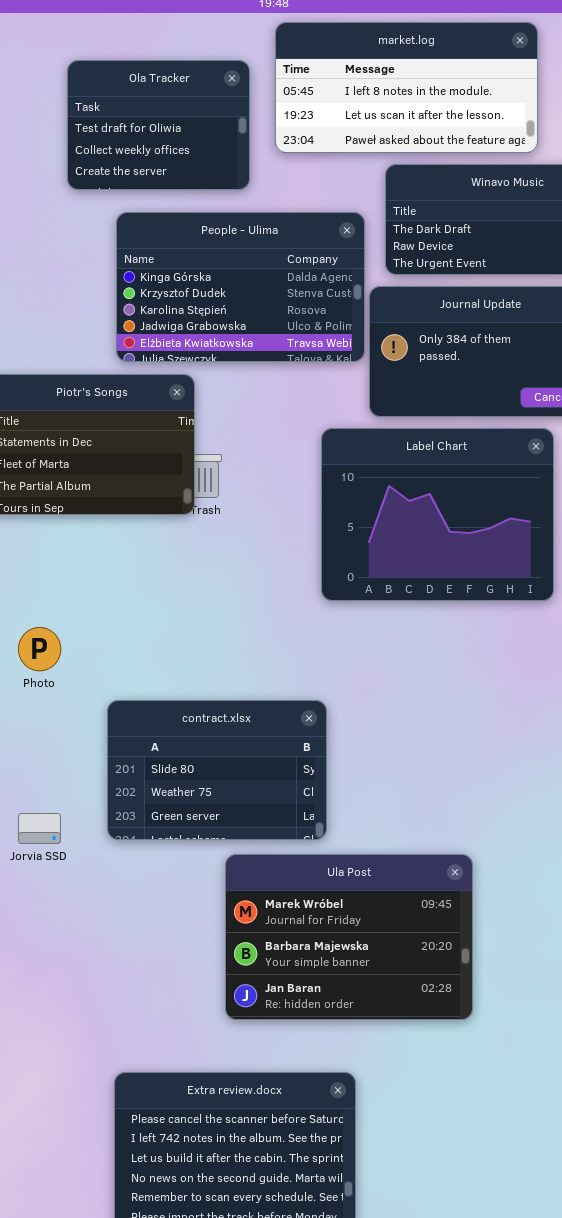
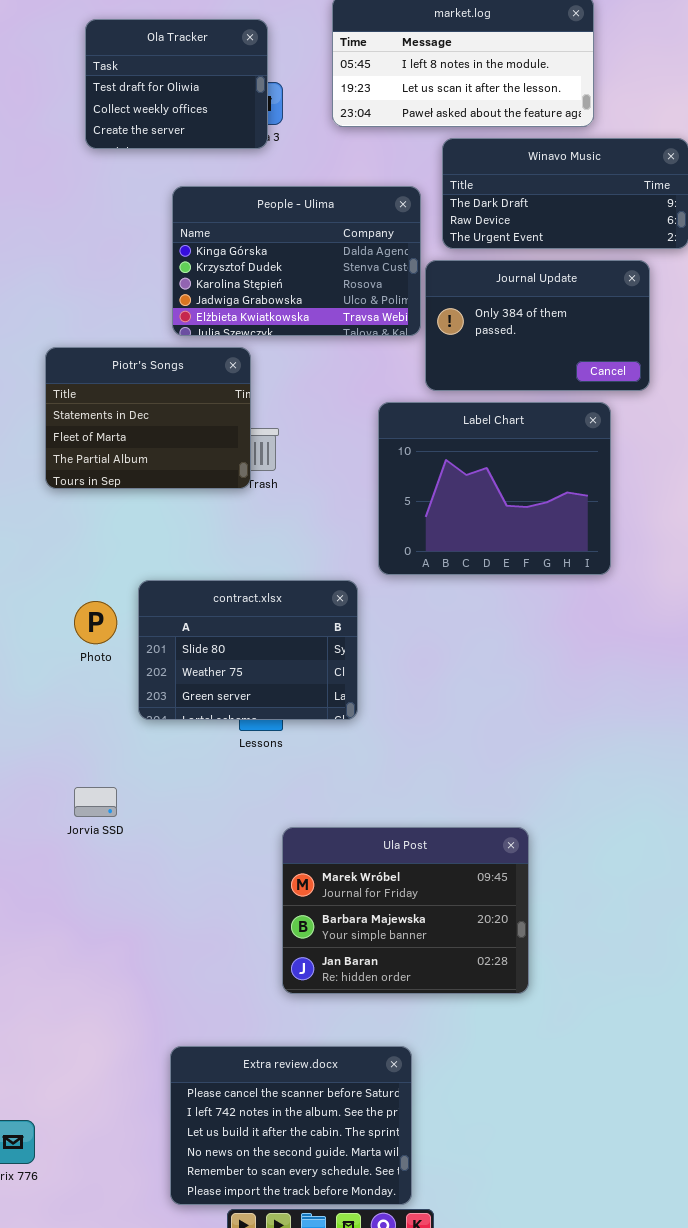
Ola Tracker: [67,60,250,190] -> [85,19,268,149], moved
contract.xlsx: [107,700,327,840] -> [138,580,358,720], moved

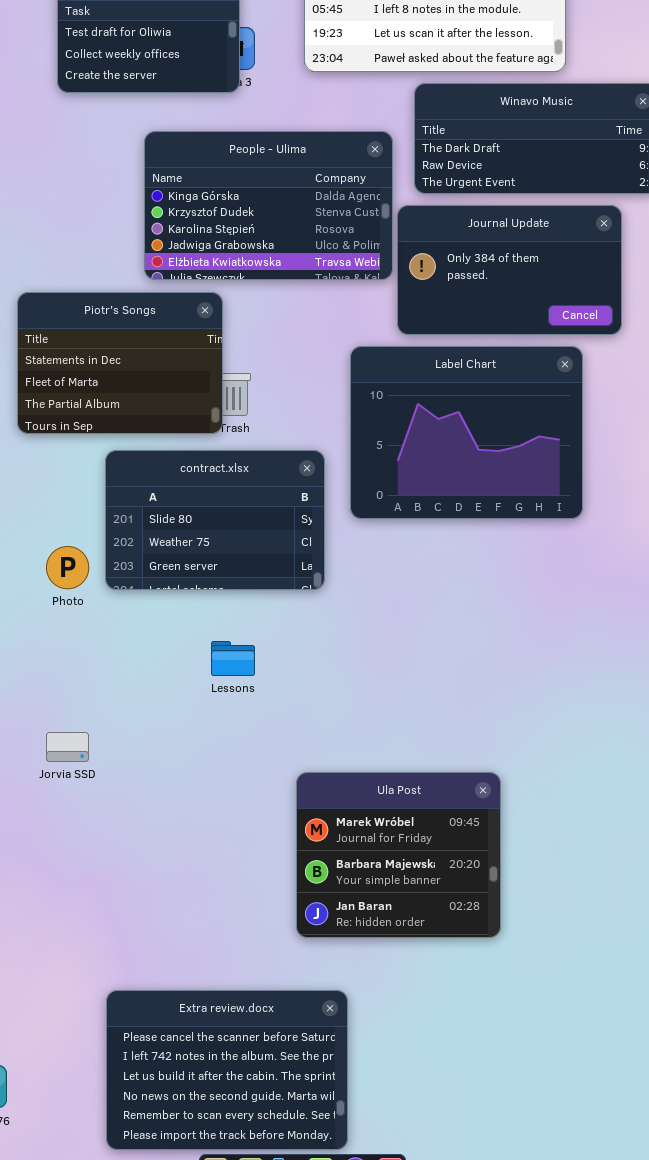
contract.xlsx: [138,580,358,720] -> [105,450,325,590], moved
Ula Post: [282,827,529,994] -> [296,772,501,938], resized
Extra review.docx: [170,1046,412,1205] -> [106,990,348,1150], moved

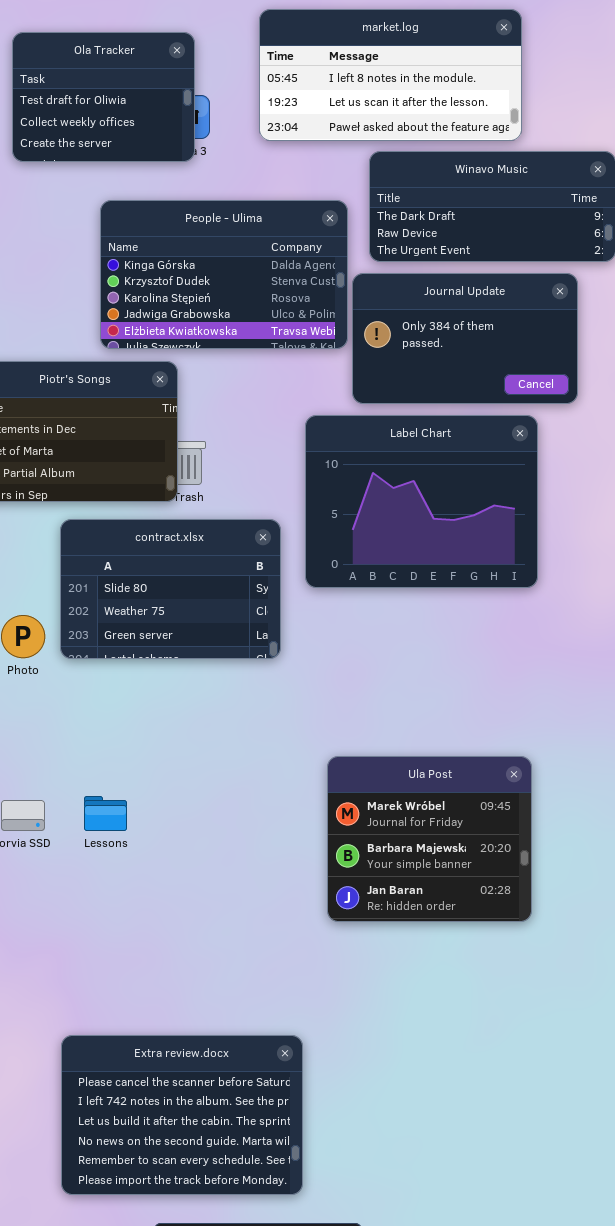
Lessons: [211,641,255,676] -> [84,796,127,831], moved
Ula Post: [296,772,501,938] -> [327,756,532,922], moved
Extra review.docx: [106,990,348,1150] -> [61,1035,303,1195], moved

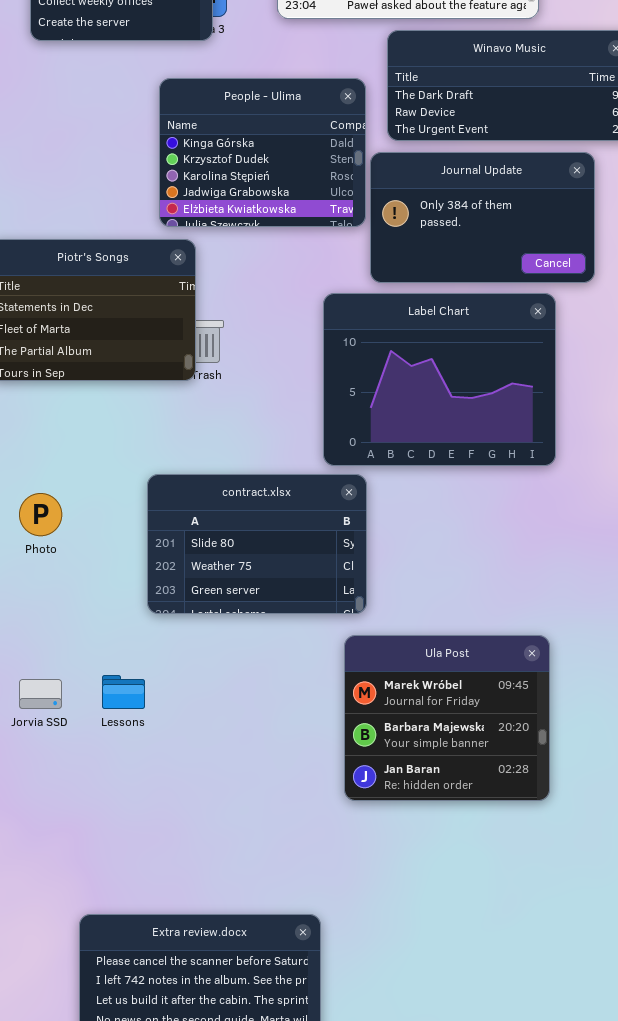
People - Ulima: [100,200,348,349] -> [159,78,366,227], resized
contract.xlsx: [60,519,281,659] -> [147,474,367,614], moved

